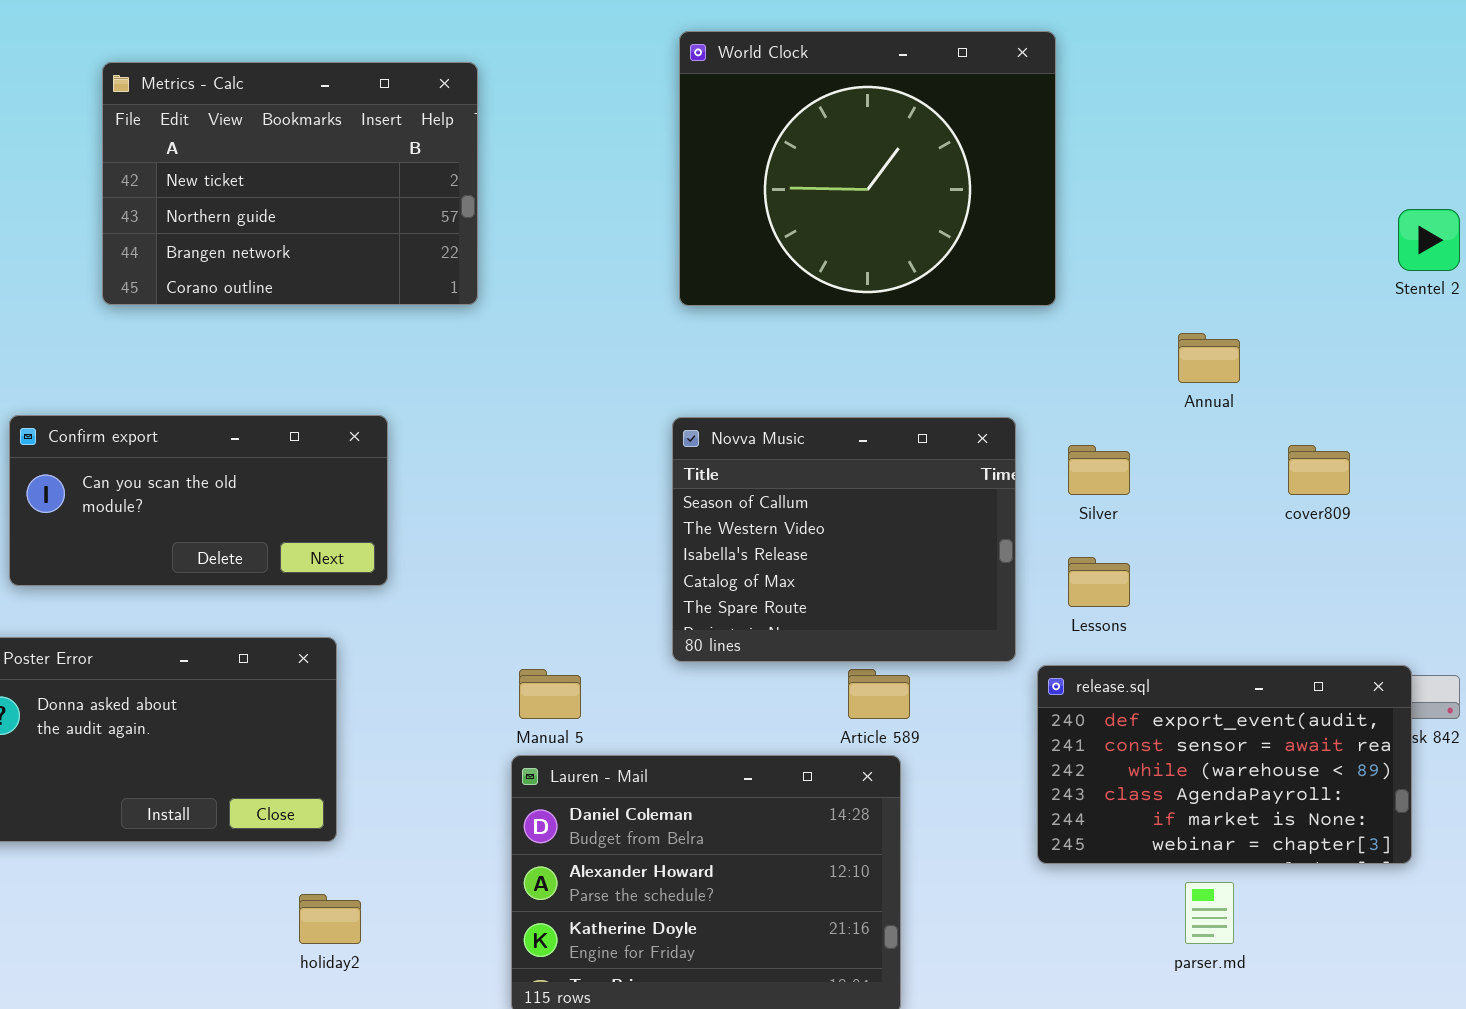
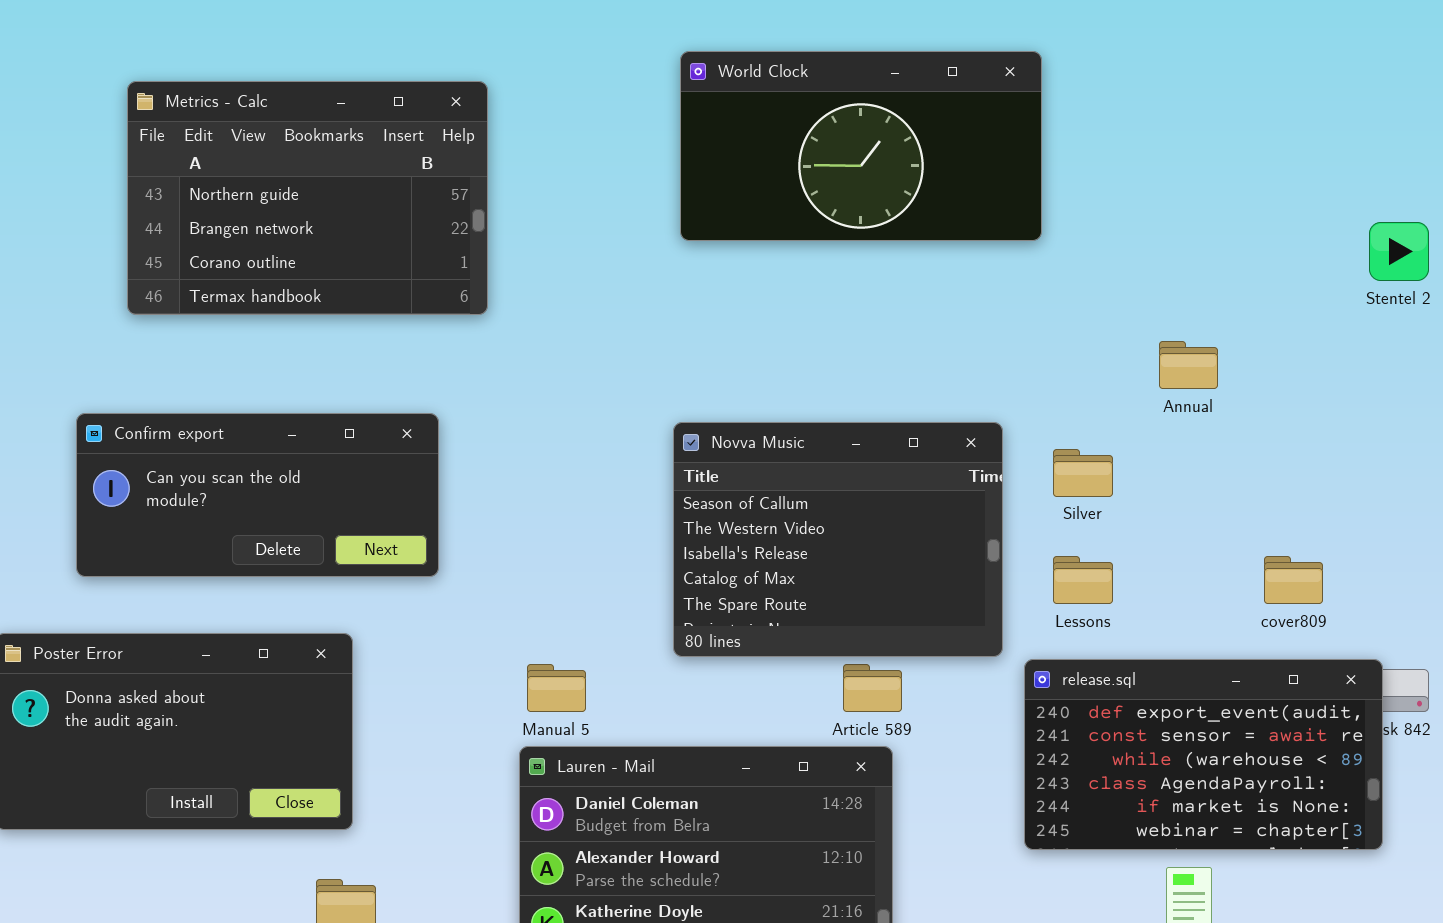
World Clock: [679,31,1056,306] -> [680,51,1042,241], resized
Metrics - Calc: [102,62,478,305] -> [127,81,488,315], scrolled down 1 row
Confirm export: [9,415,388,586] -> [76,413,439,577], moved
cover809: [1288,445,1350,495] -> [1264,556,1323,604], moved

